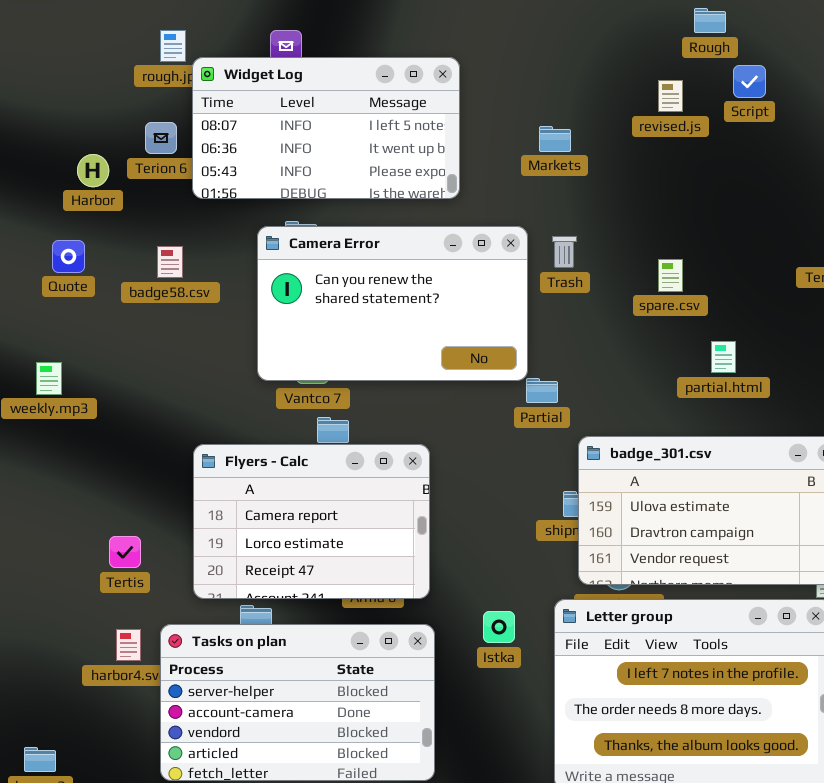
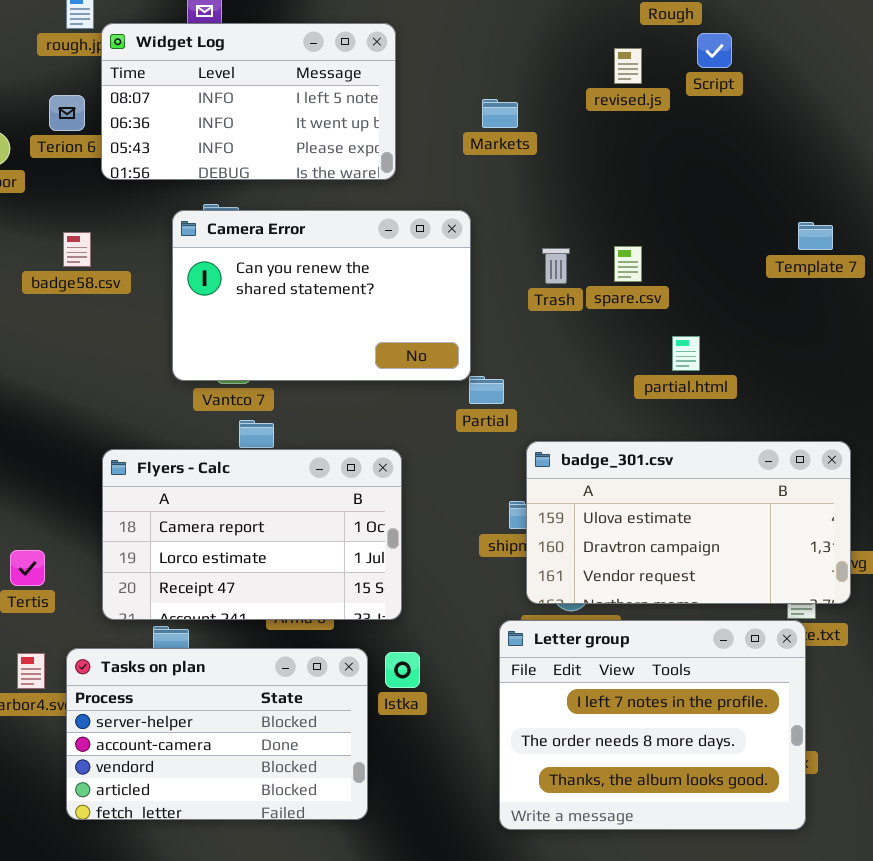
Trash: [552,236,577,268] -> [542,248,570,284], moved
Flyers - Calc: [193,444,430,599] -> [102,449,402,620], resized
Istka: [483,611,515,643] -> [385,652,420,688], moved

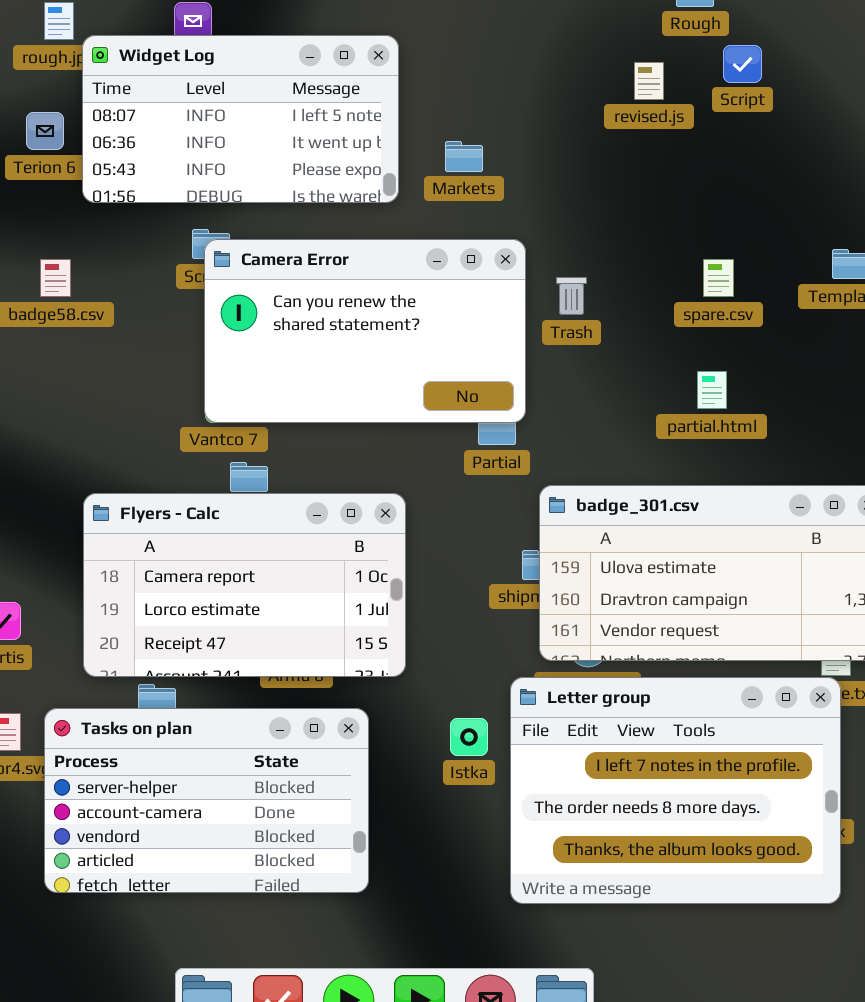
Markets: [482,99,518,128] -> [445,141,483,172], moved
Camera Error: [172,210,471,381] -> [204,239,526,423], moved
spare.csv: [614,246,642,282] -> [703,259,734,297], moved
Istka: [385,652,420,688] -> [450,718,488,756], moved

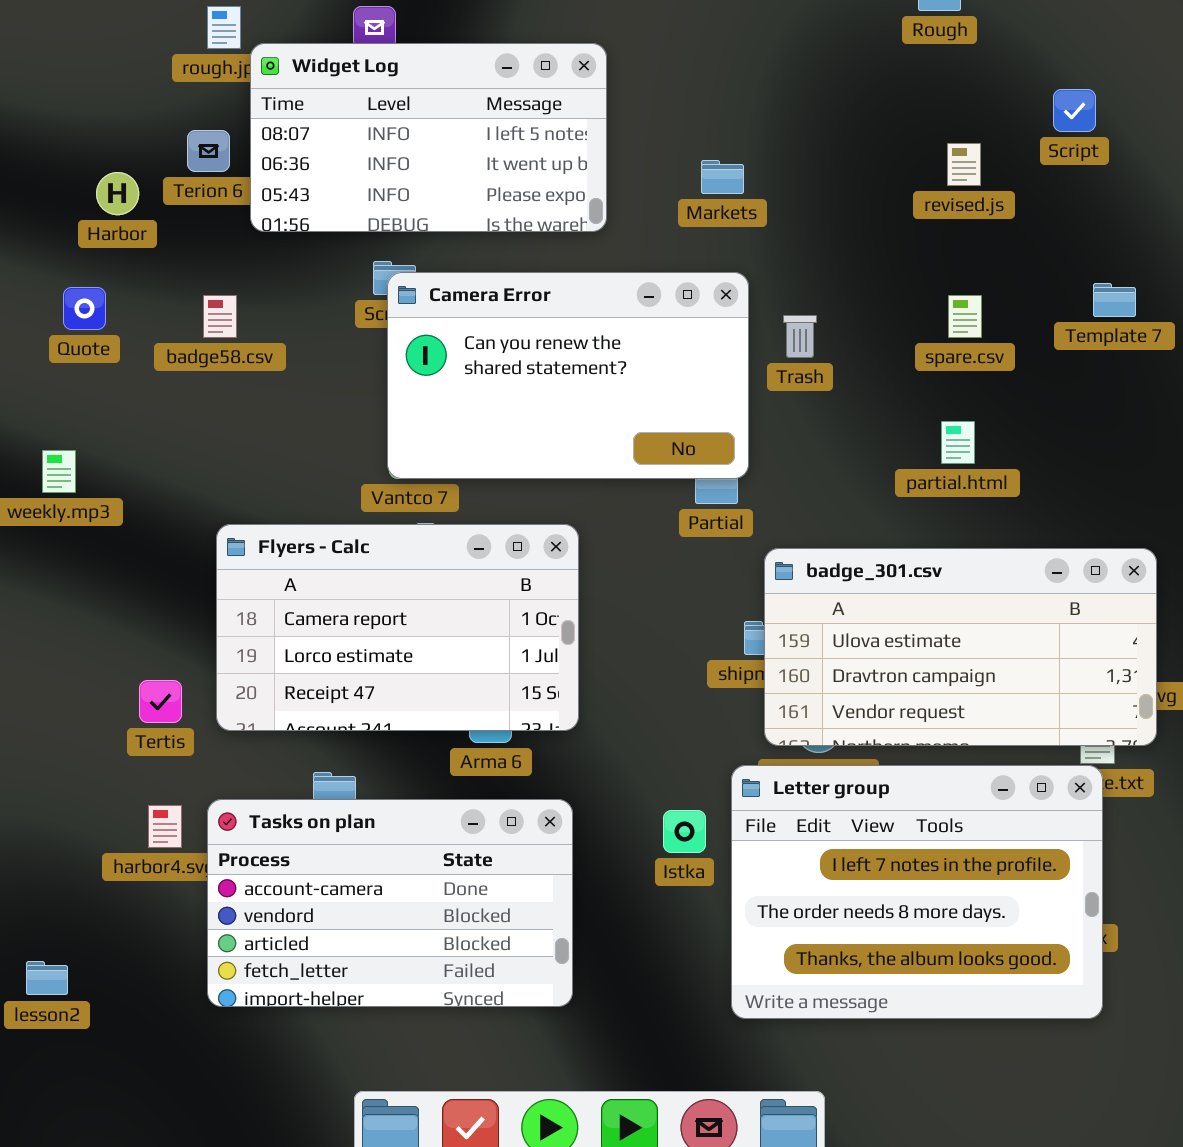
Script: [723,45,762,83] -> [1053,89,1096,132], moved
revised.js: [634,62,664,100] -> [947,143,981,186], moved
Markets: [445,141,483,172] -> [701,160,744,194], moved
Flyers - Calc: [83,493,406,677] -> [216,524,579,731], moved
Tasks on plan: [44,708,369,893] -> [207,799,573,1007], scrolled down 1 row

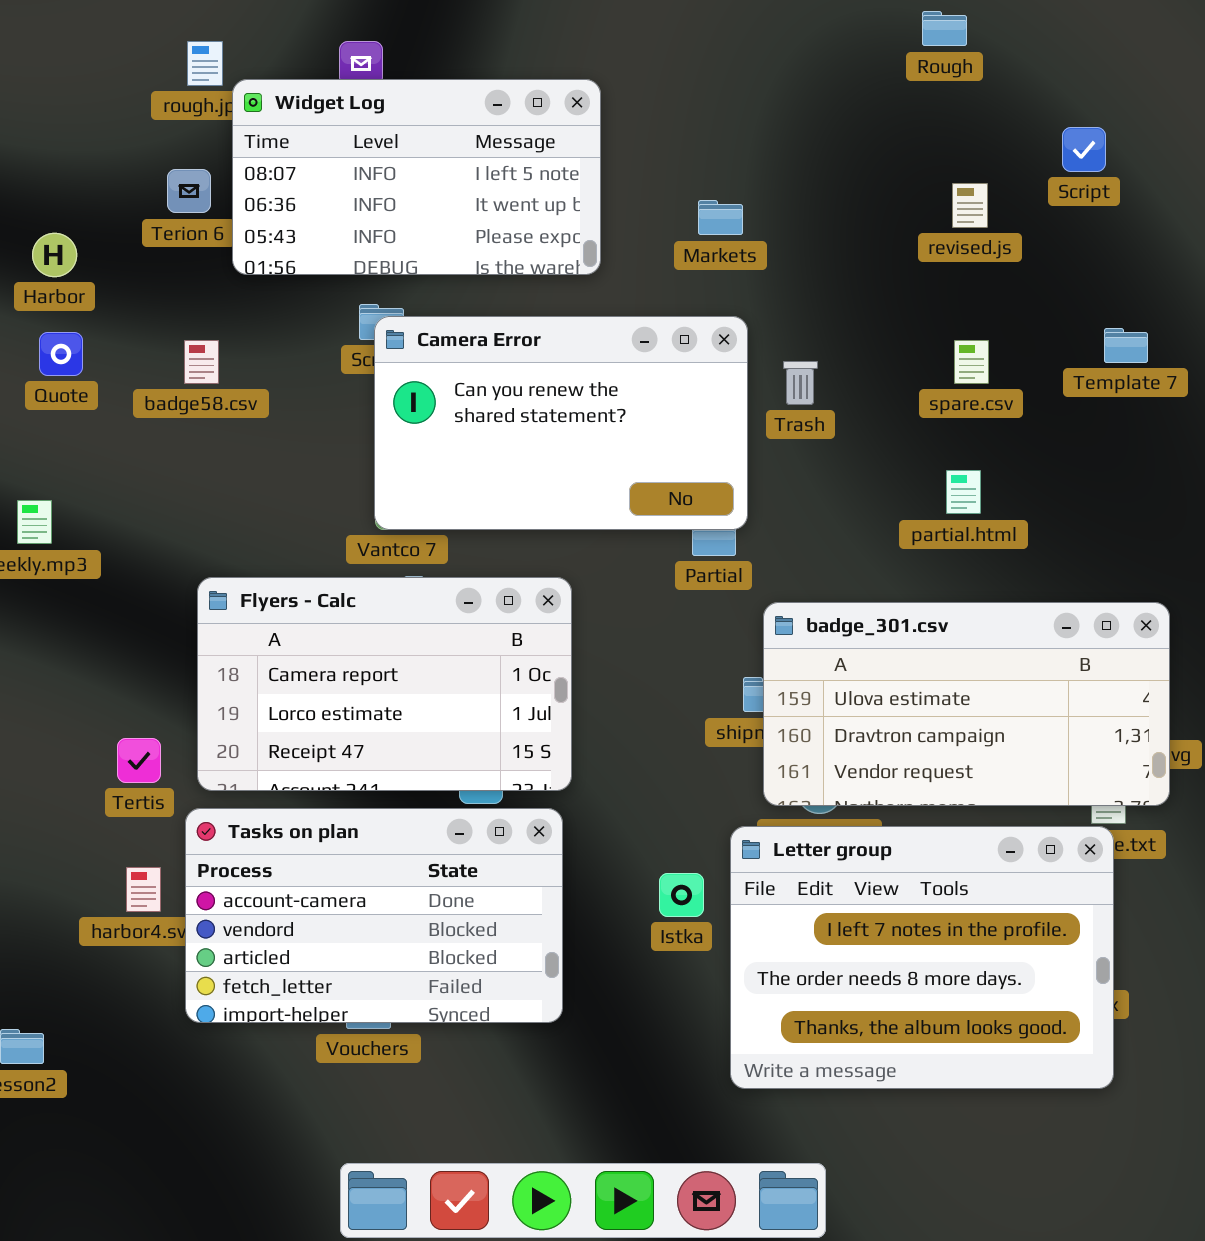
Harbor: [96,172,139,215] -> [32,233,77,277], moved
Tasks on plan: [207,799,573,1007] -> [185,808,563,1023], moved

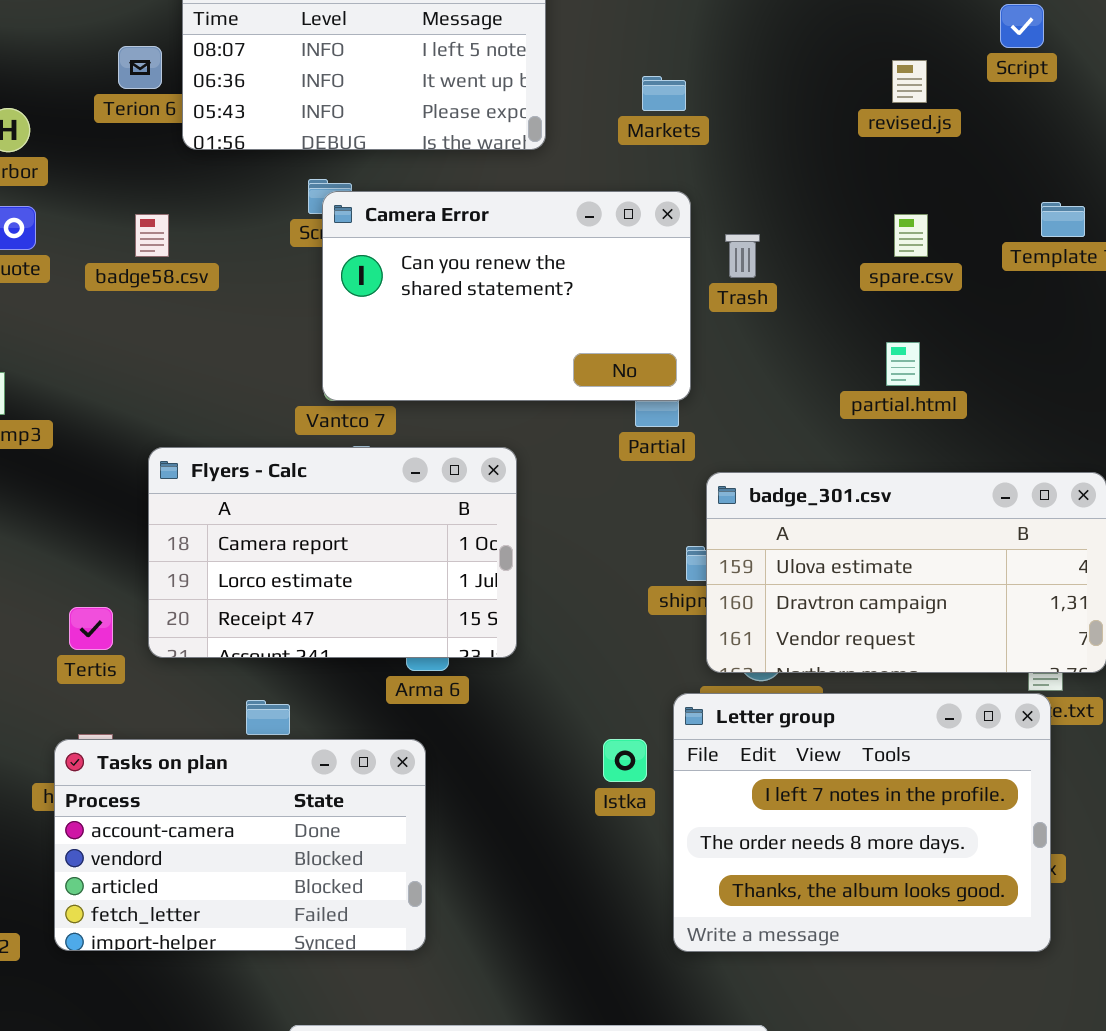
Tasks on plan: [185,808,563,1023] -> [54,739,426,951], moved

